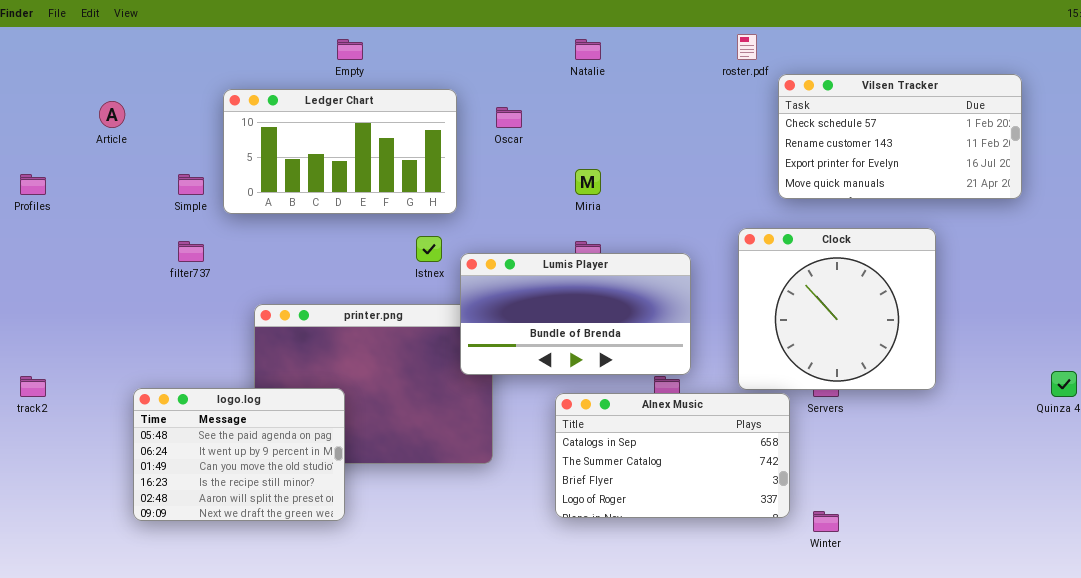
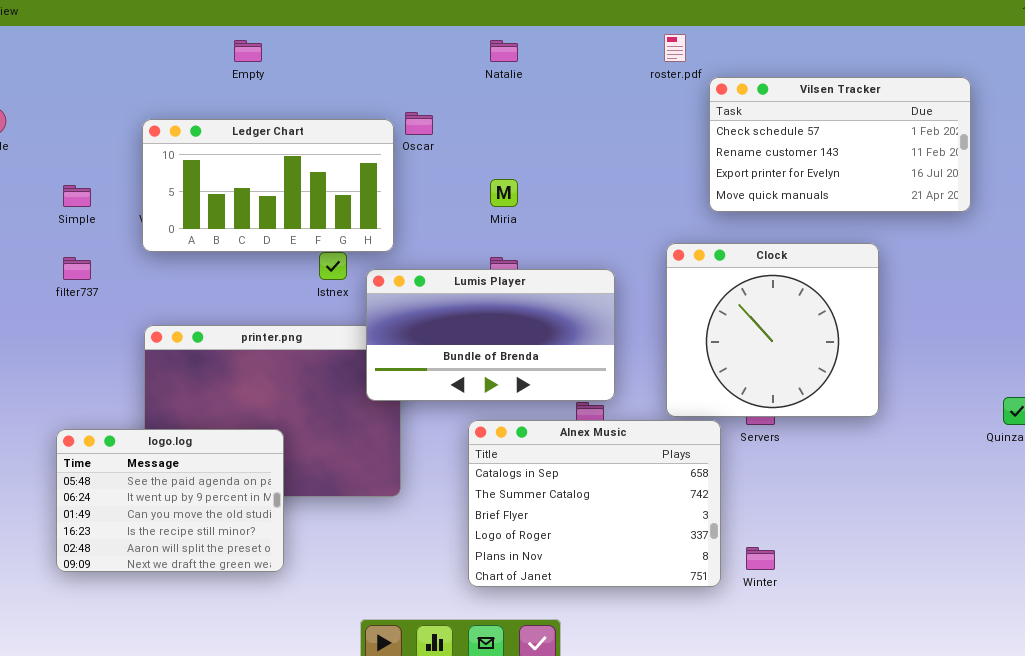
Ledger Chart: [223,89,457,214] -> [142,119,394,252], moved
logo.log: [133,388,345,521] -> [56,429,284,572], moved
Alnex Music: [555,393,790,518] -> [468,420,721,587], resized

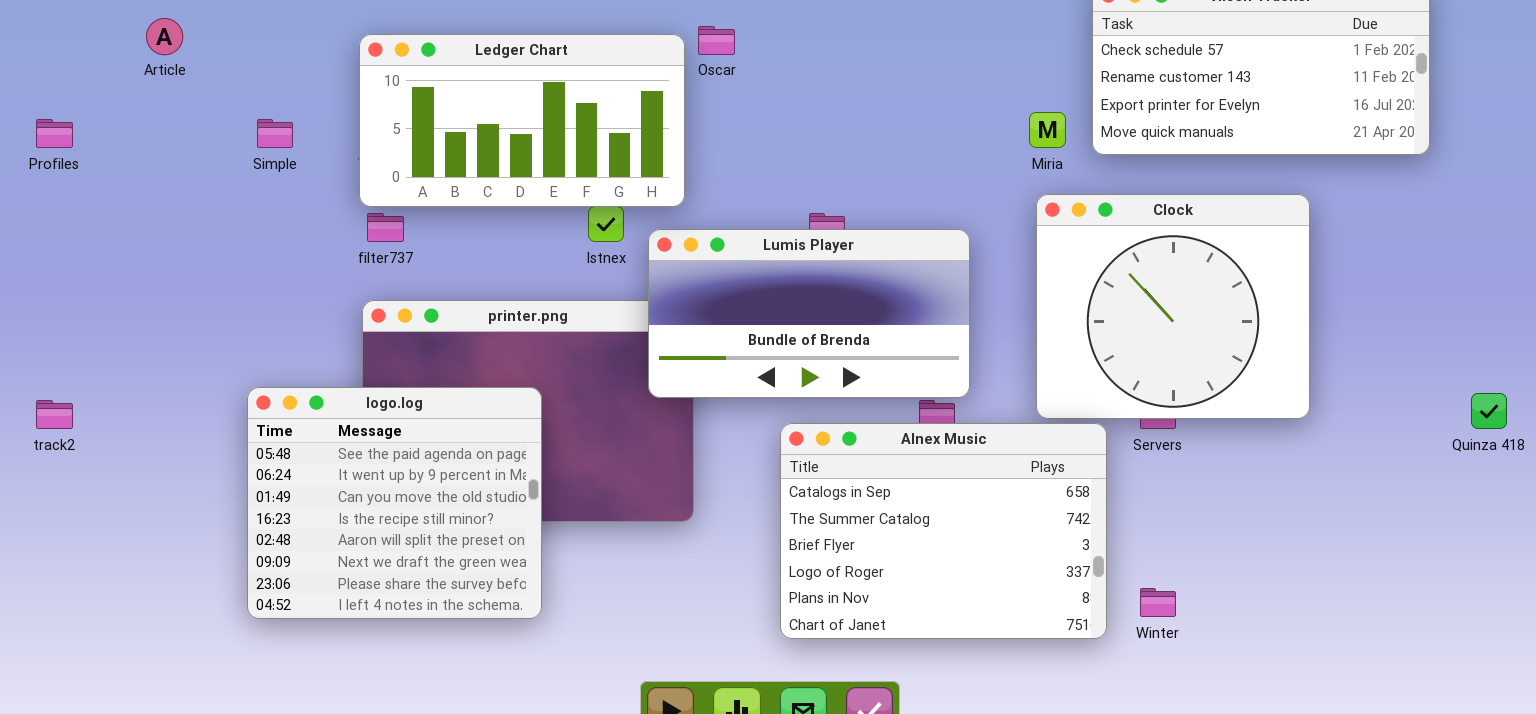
Miria: [490,179,518,207] -> [1029,112,1066,148], moved
filter737: [63,257,91,280] -> [367,213,404,242], moved
logo.log: [56,429,284,572] -> [247,387,542,619], resized

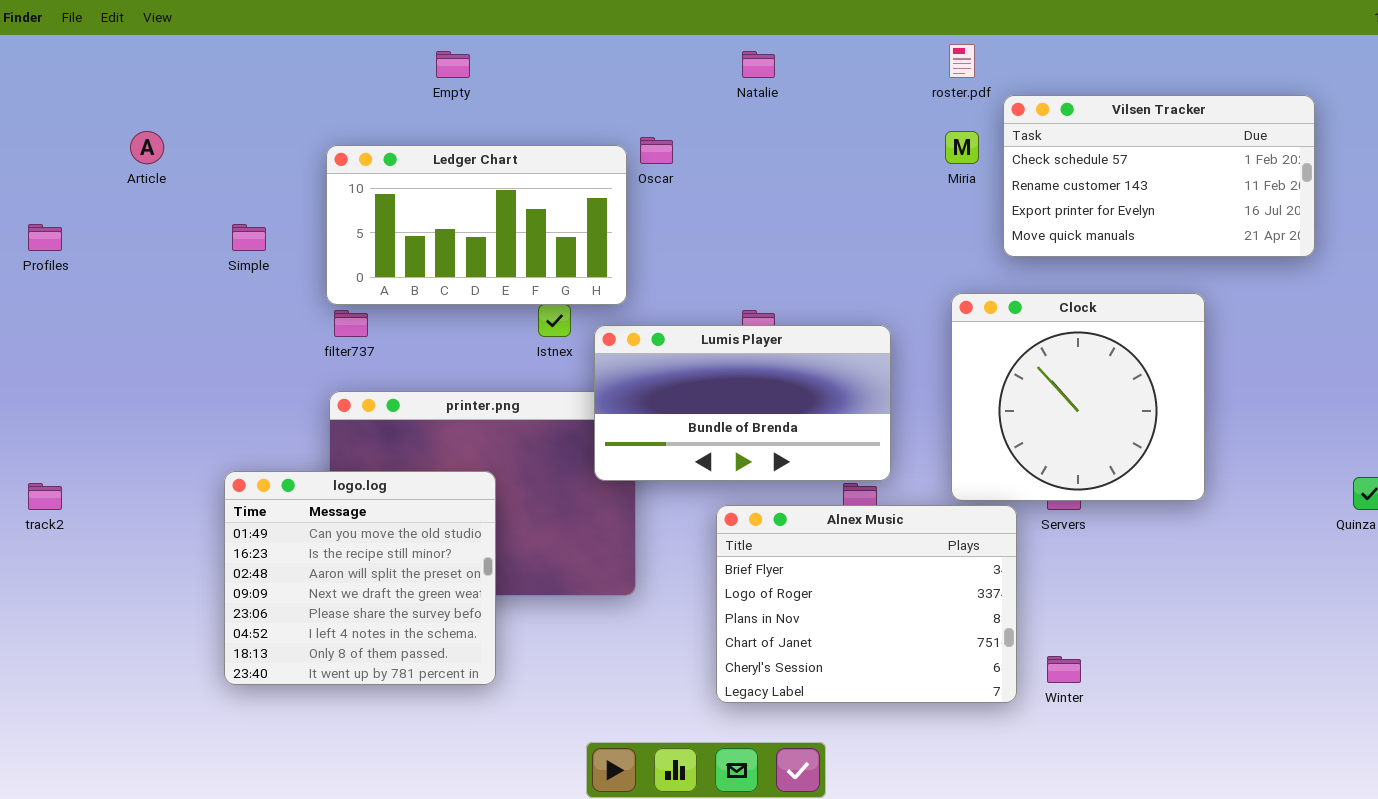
Miria: [1029,112,1066,148] -> [945,131,979,164], moved
logo.log: [247,387,542,619] -> [224,471,496,685], scrolled down 2 rows
Alnex Music: [780,423,1107,639] -> [716,505,1017,703], scrolled down 2 rows

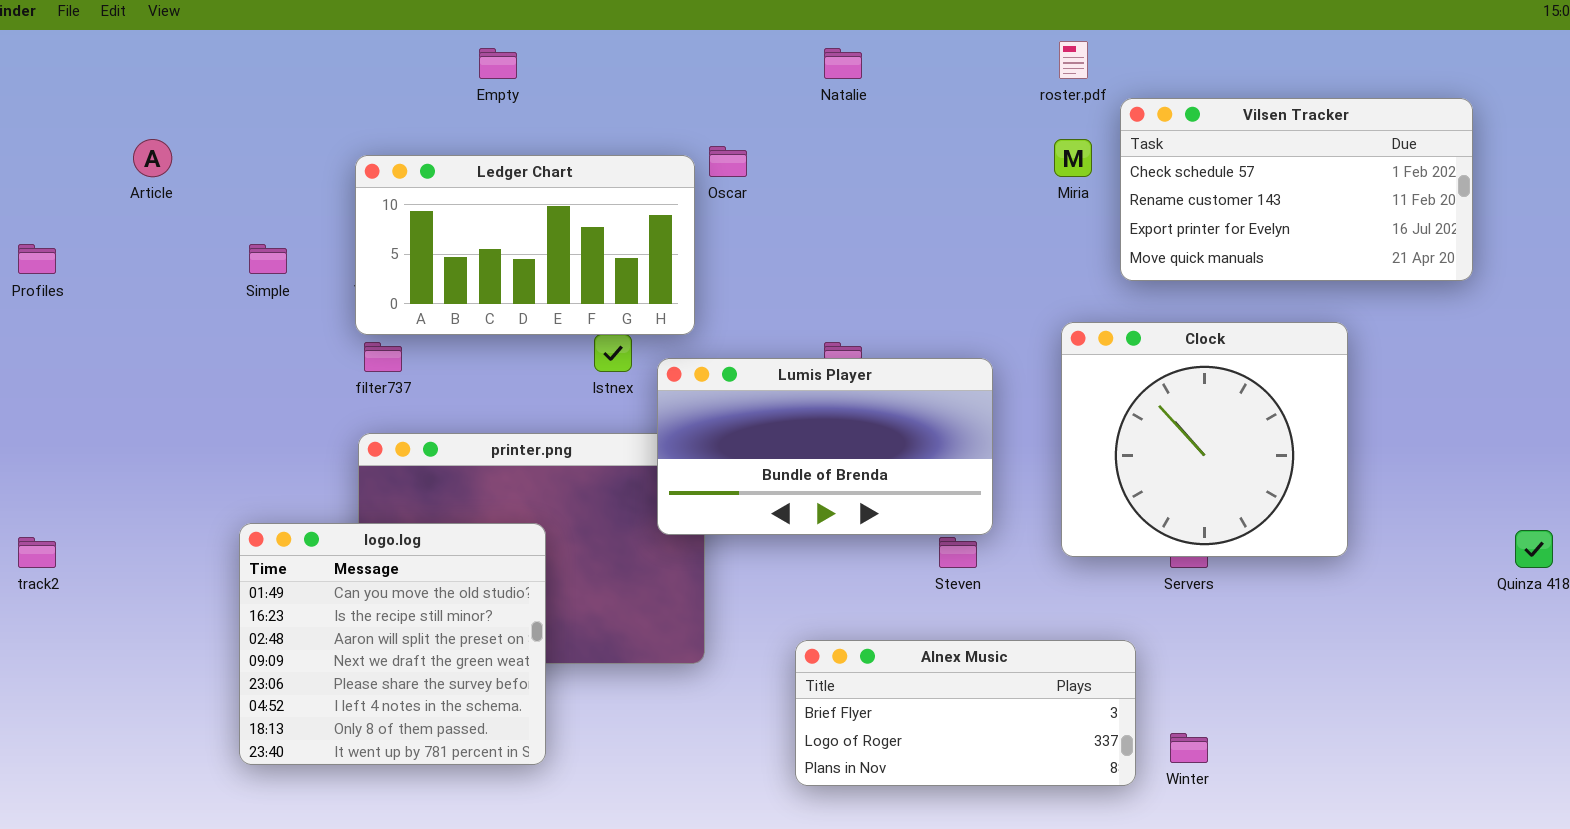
Alnex Music: [716,505,1017,703] -> [795,640,1136,786], resized

